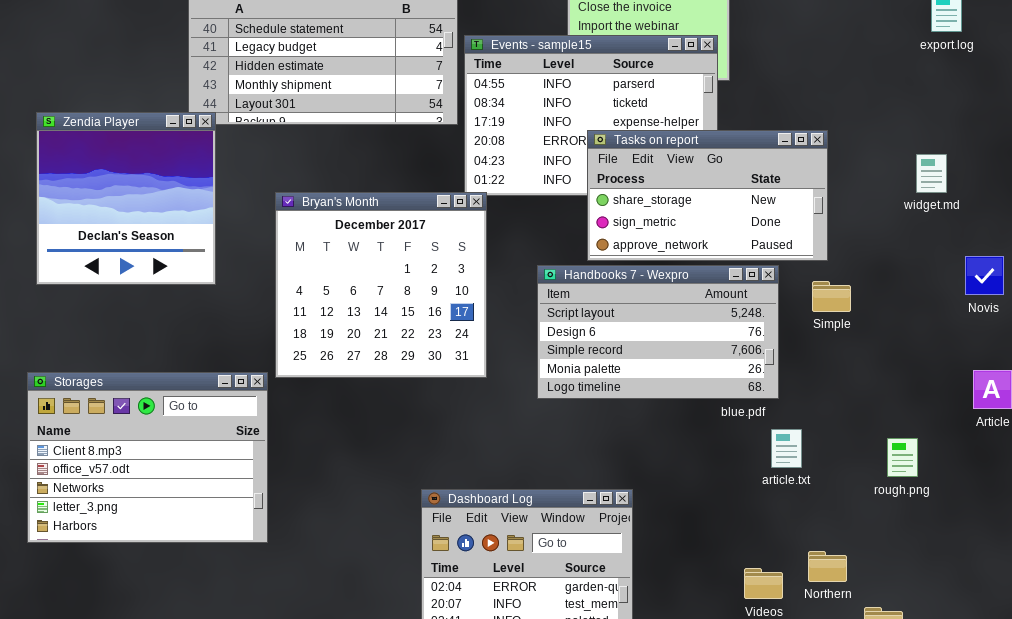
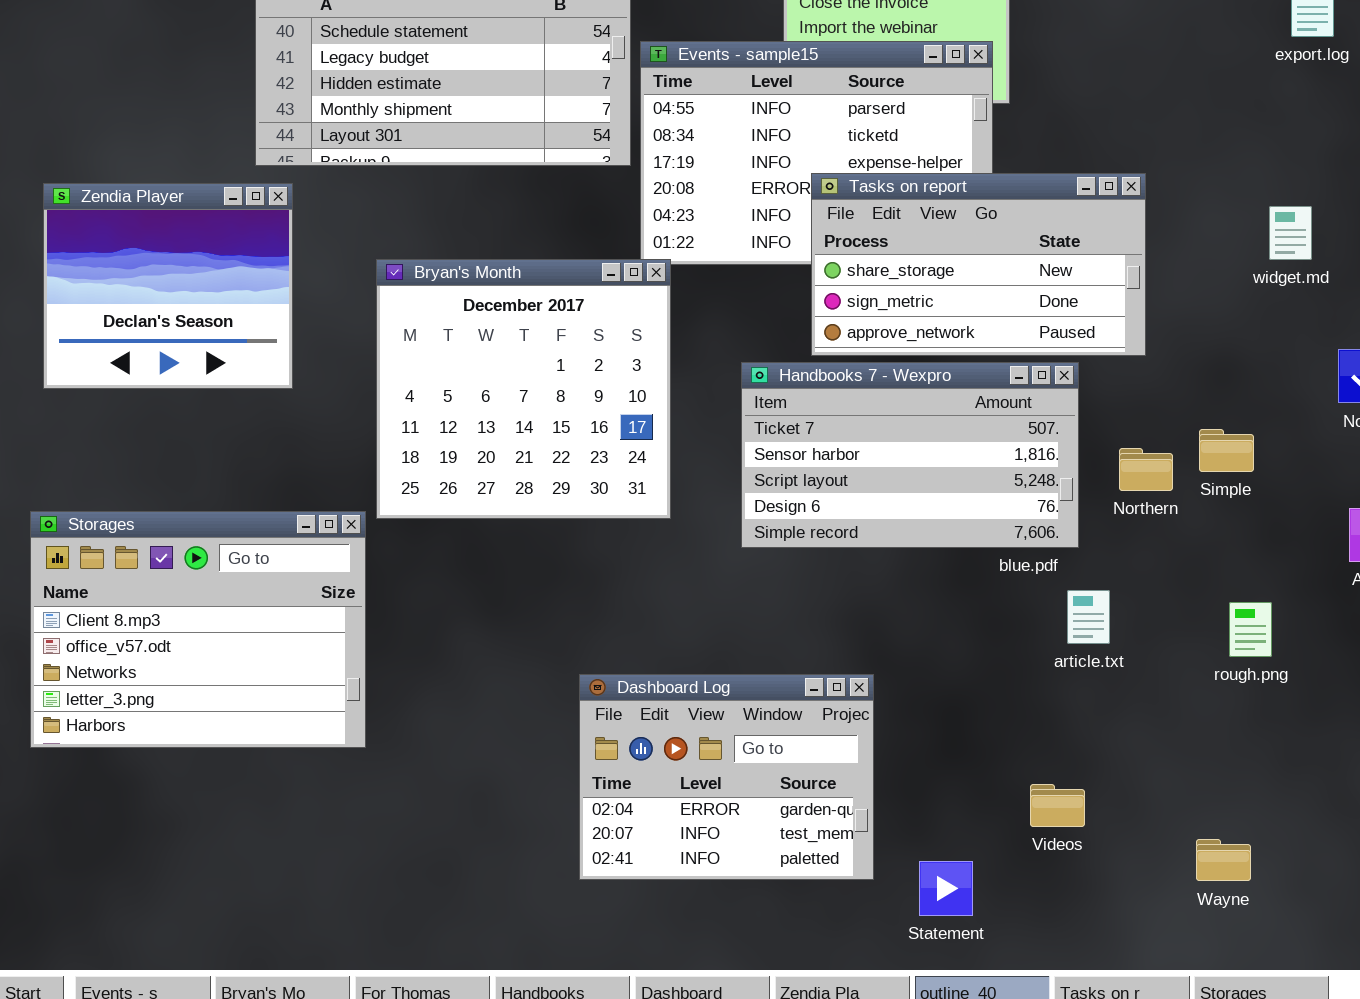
Zendia Player: [36,112,216,285] -> [43,183,293,389], resized
Handbooks 7 - Wexpro: [537,265,779,399] -> [741,362,1079,548], scrolled up 2 rows
Simple: [812,281,851,312] -> [1199,429,1254,472], moved
Northern: [808,551,847,582] -> [1119,448,1173,491], moved

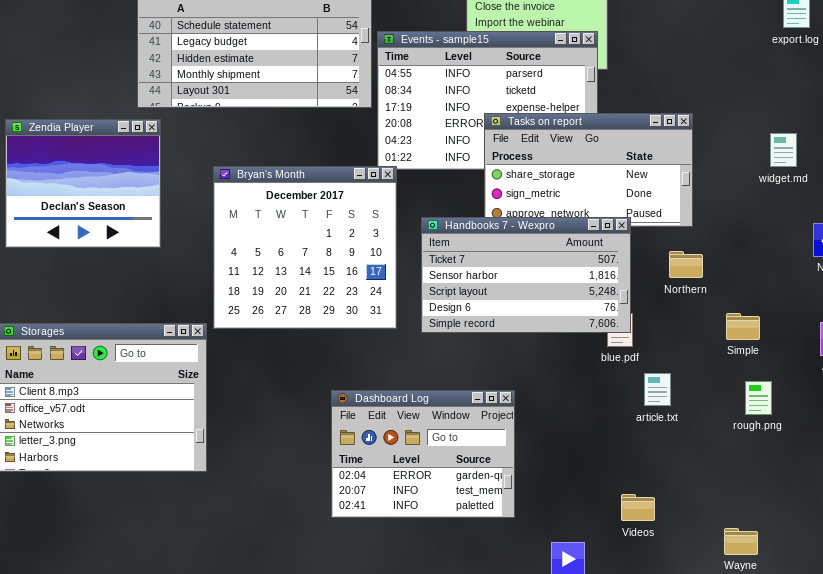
Handbooks 7 - Wexpro: [741,362,1079,548] -> [421,217,631,333], moved
Simple: [1199,429,1254,472] -> [726,313,760,340], moved
Northern: [1119,448,1173,491] -> [669,251,703,278], moved
Dashboard Log: [579,674,874,880] -> [331,390,515,518], moved

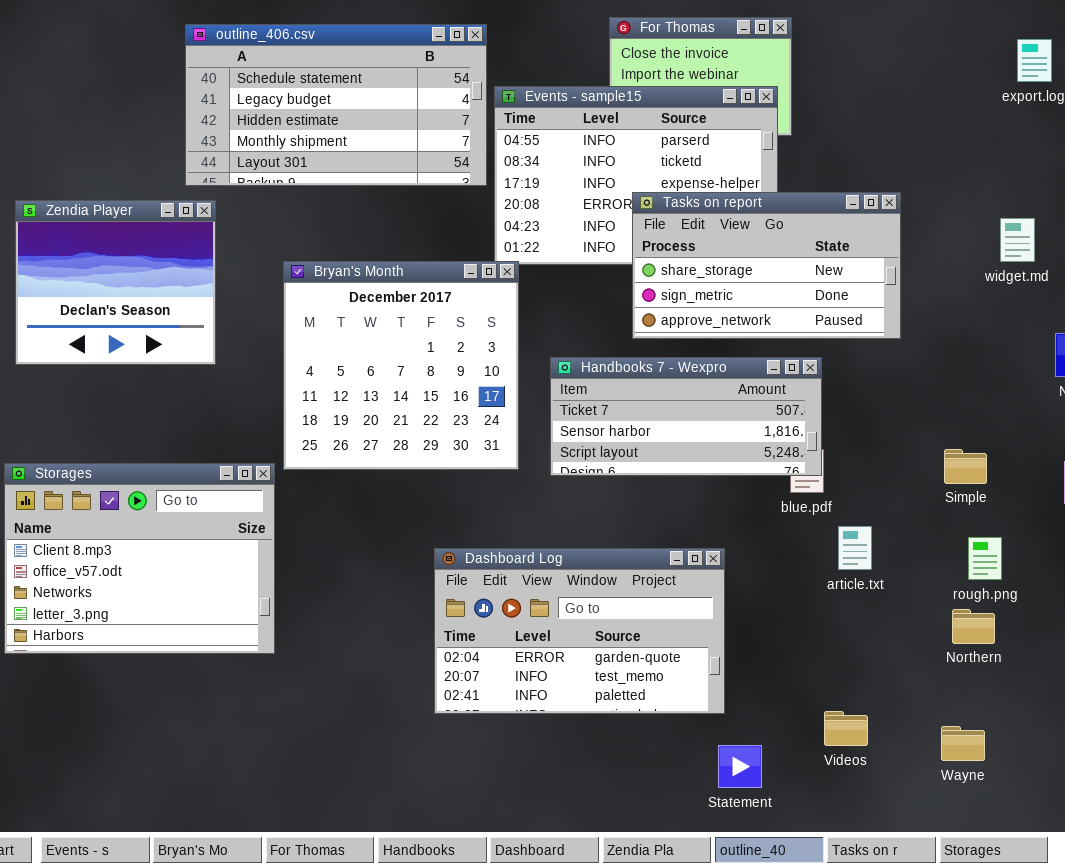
Handbooks 7 - Wexpro: [421,217,631,333] -> [550,357,822,476], resized
Northern: [669,251,703,278] -> [952,609,995,644], moved
Dashboard Log: [331,390,515,518] -> [434,548,725,714], resized
Videos: [621,494,655,521] -> [824,711,868,746], moved

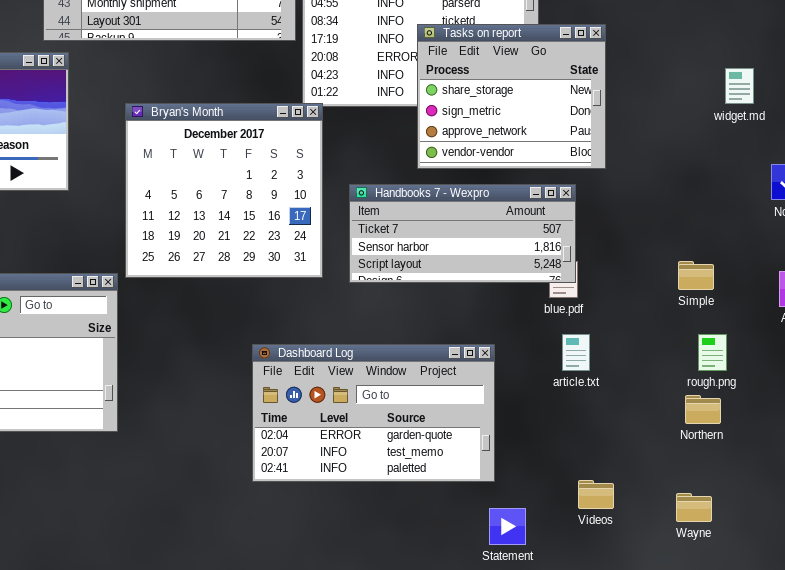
Tasks on report: [632,192,901,339] -> [417,24,606,169], resized
article.txt: [838,526,872,570] -> [562,334,590,371], moved

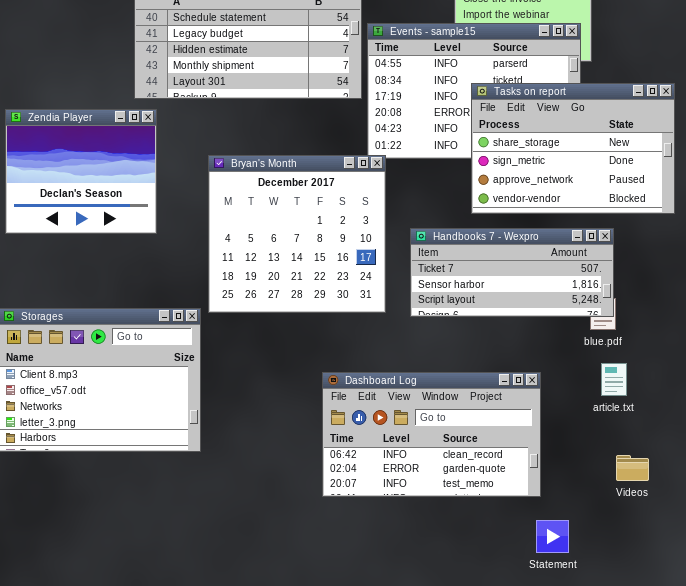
Tasks on report: [417,24,606,169] -> [471,83,675,214], resized
Dashboard Log: [252,344,495,482] -> [322,372,541,497], scrolled up 1 row
Videos: [578,480,614,509] -> [616,455,649,481], moved

